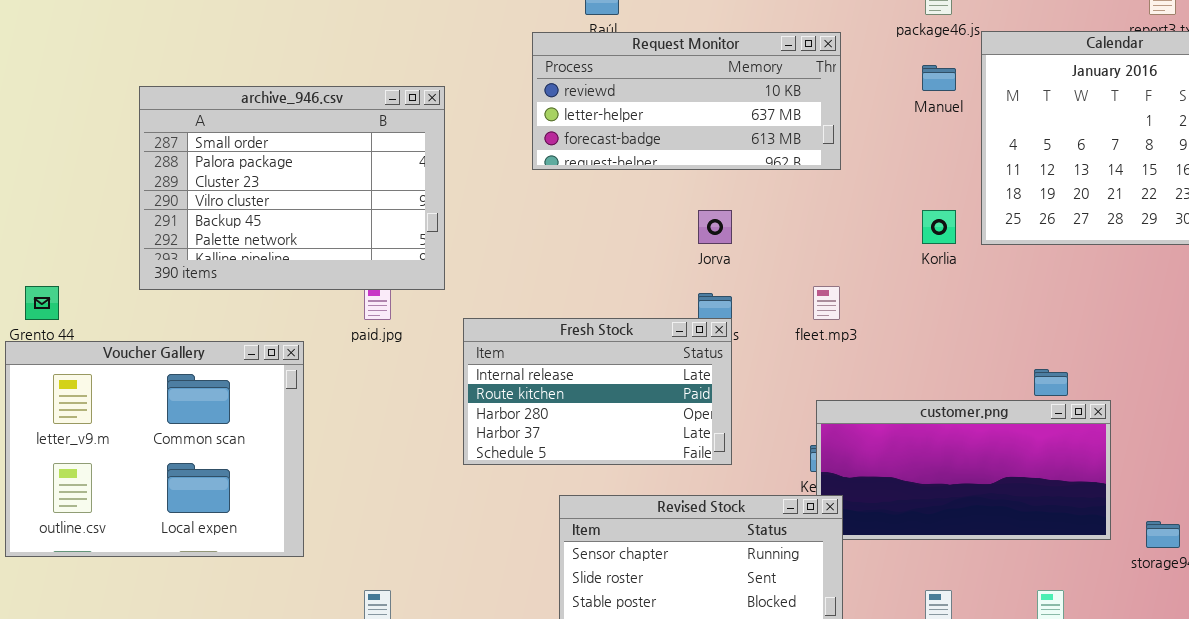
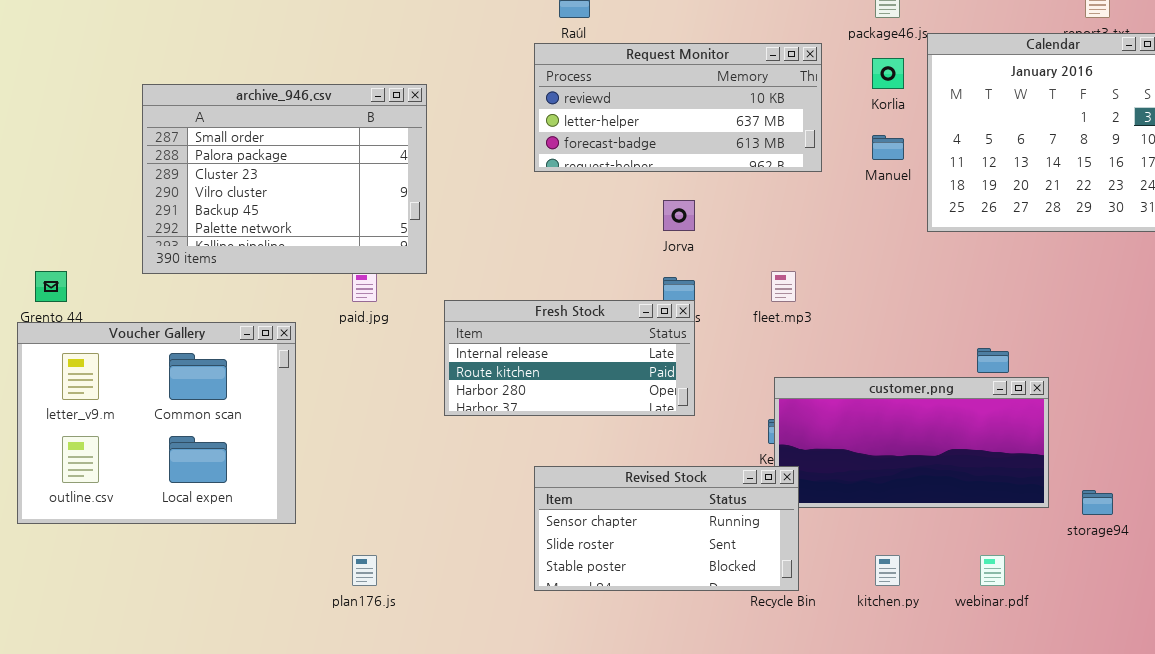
Request Monitor: [532,32,841,170] -> [534,43,822,172], moved
Manuel: [922,65,956,91] -> [872,135,904,160], moved
Korlia: [922,210,956,244] -> [872,58,904,89], moved
Fresh Stock: [463,318,732,465] -> [444,300,695,416], resized

